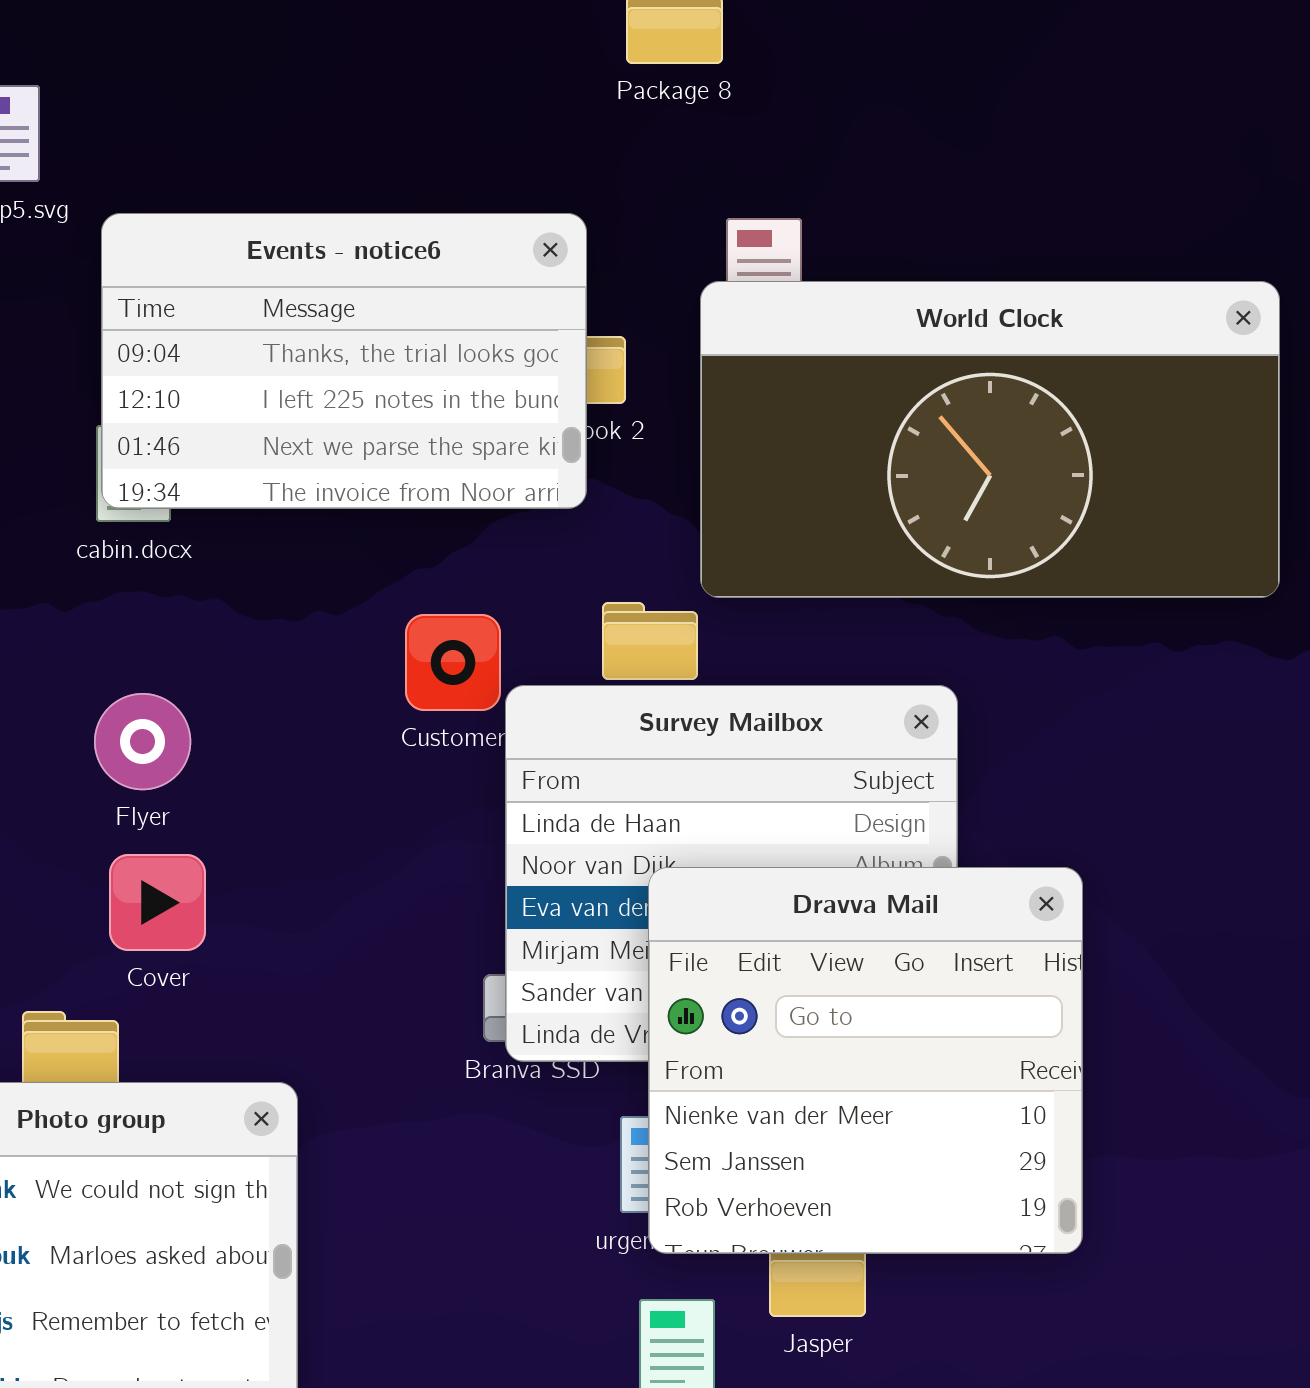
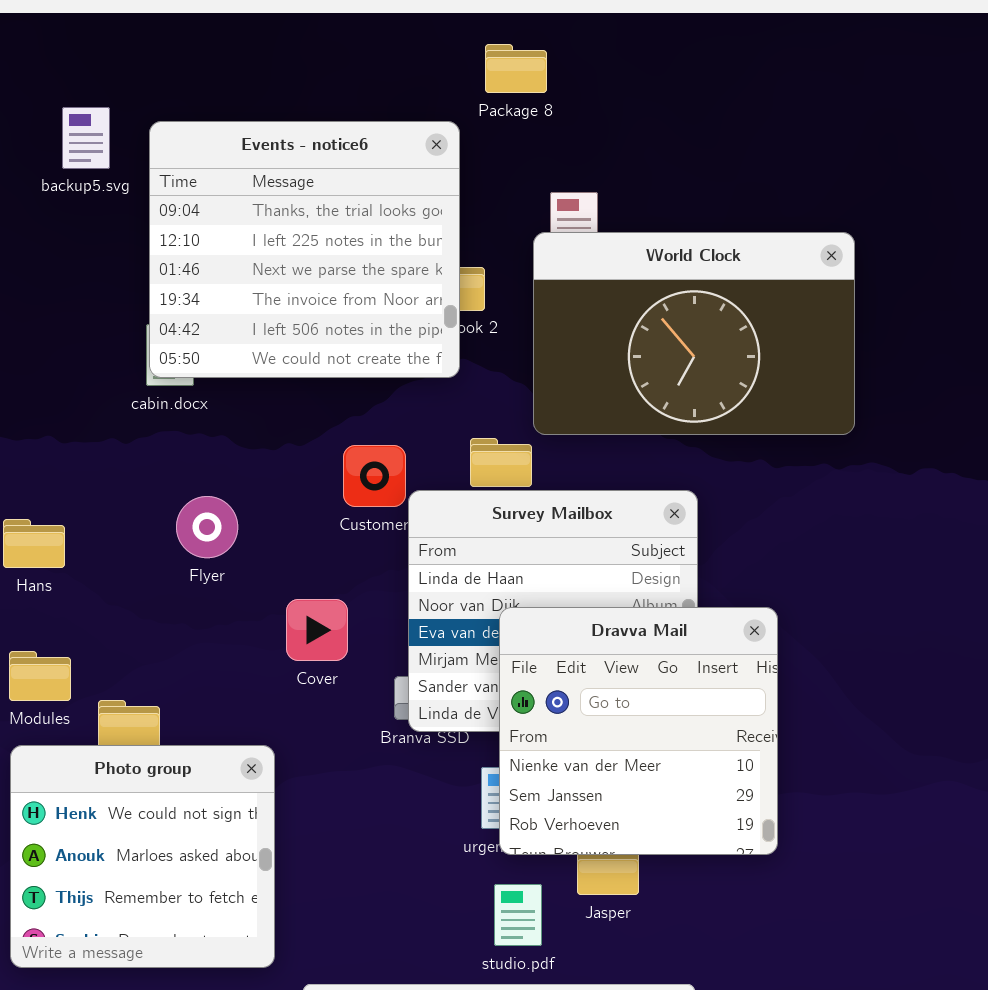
Events - notice6: [101,213,587,509] -> [149,121,460,378], resized
World Clock: [700,281,1280,598] -> [533,232,855,435], resized
Flyer: [94,693,191,790] -> [176,496,238,558], moved
Cover: [109,854,206,951] -> [286,599,348,661], moved

